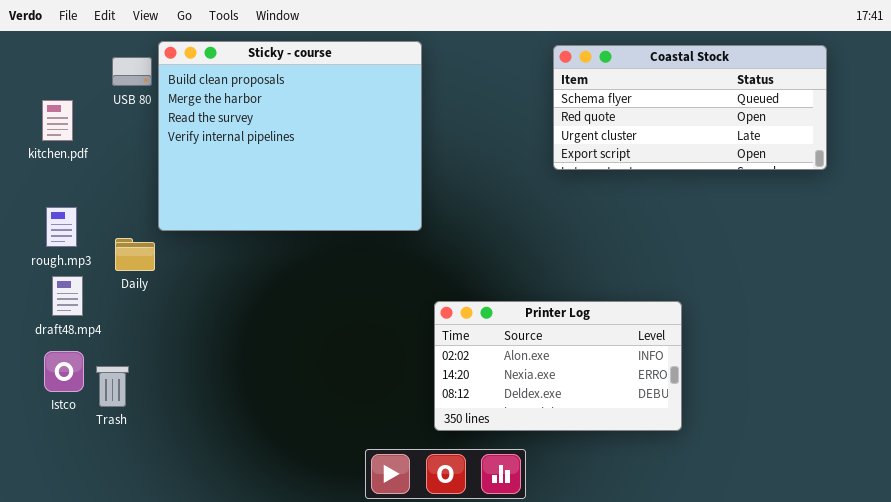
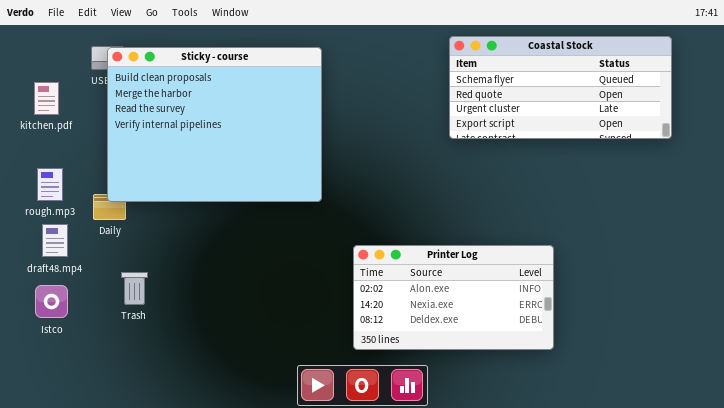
Sticky - course: [158,41,422,231] -> [107,47,322,202], moved
Trash: [96,366,129,407] -> [121,272,148,305], moved

